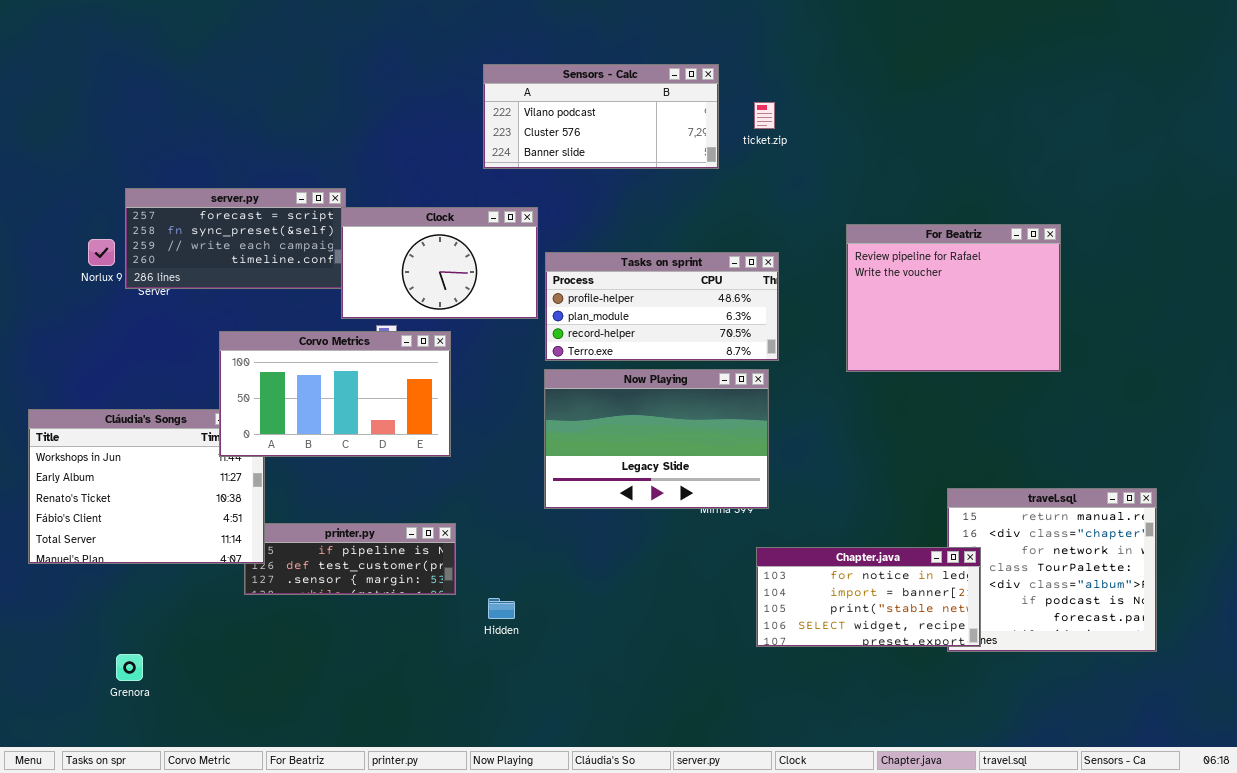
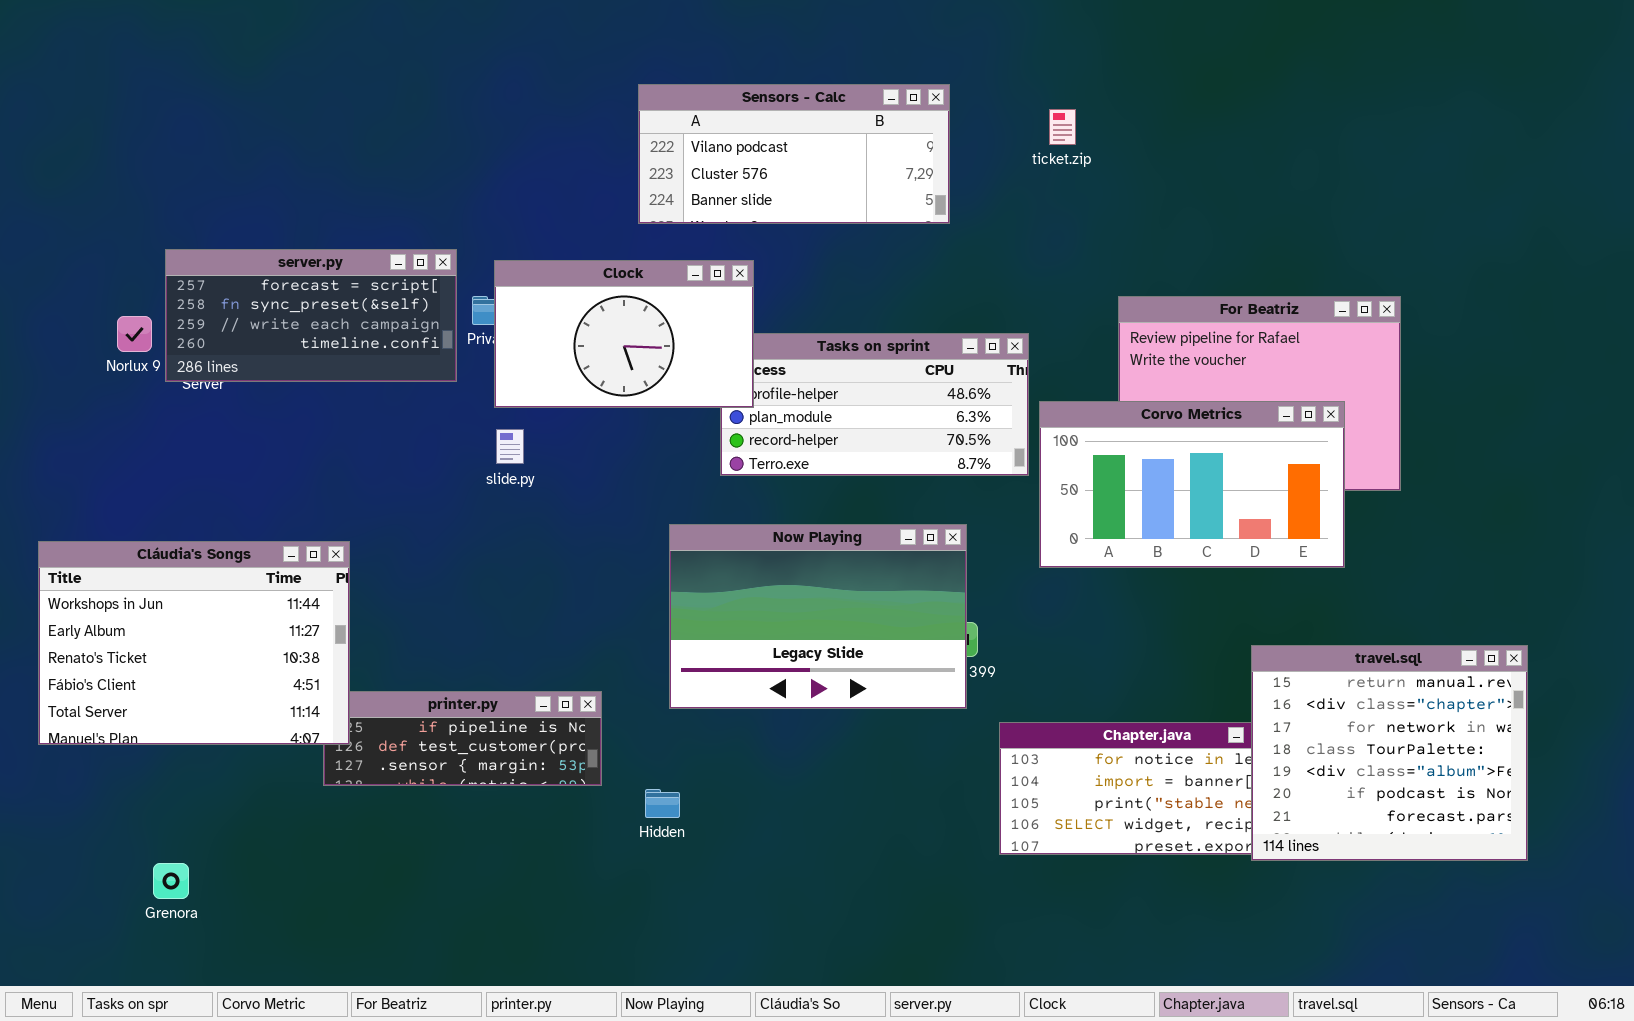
ticket.zip: [754,102,775,129] -> [1049,109,1076,145], moved
Clock: [341,207,538,319] -> [494,260,754,408], moved
Corvo Metrics: [219,331,451,457] -> [1039,401,1345,568], moved
Now Playing: [544,369,769,509] -> [669,524,967,709], moved
travel.sql: [947,488,1157,652] -> [1251,645,1528,861], raised

